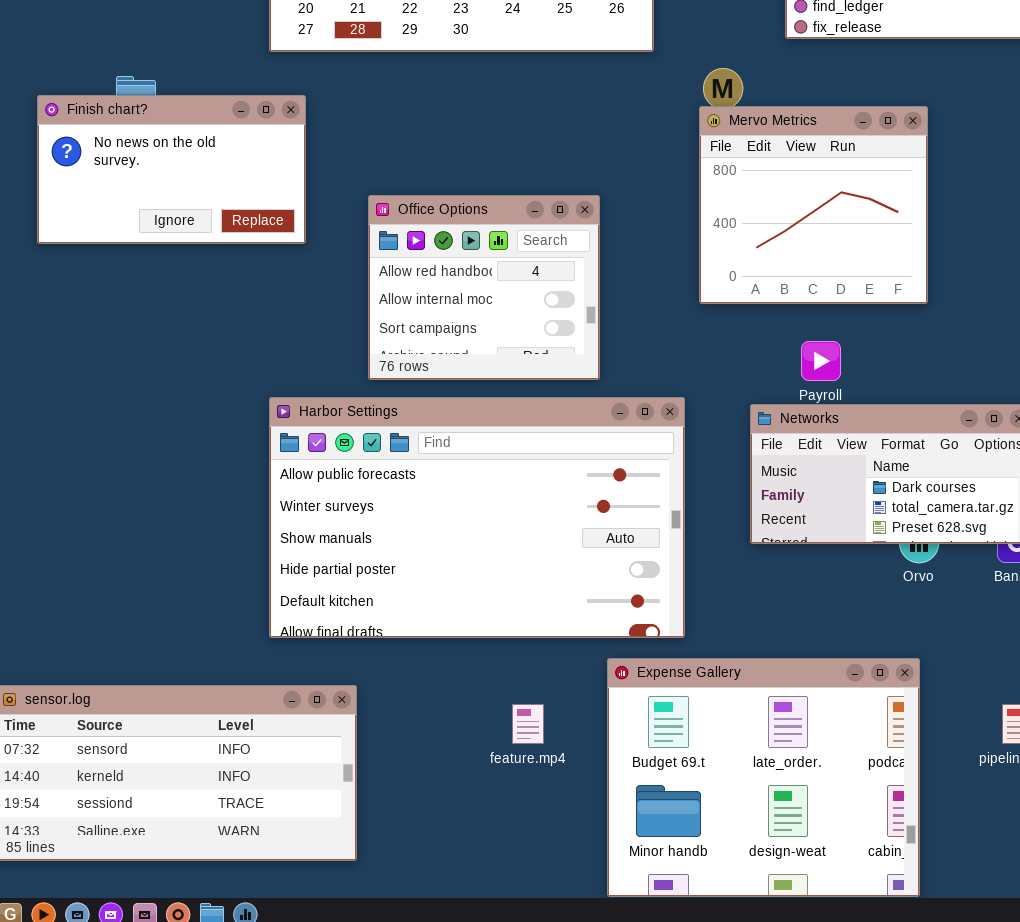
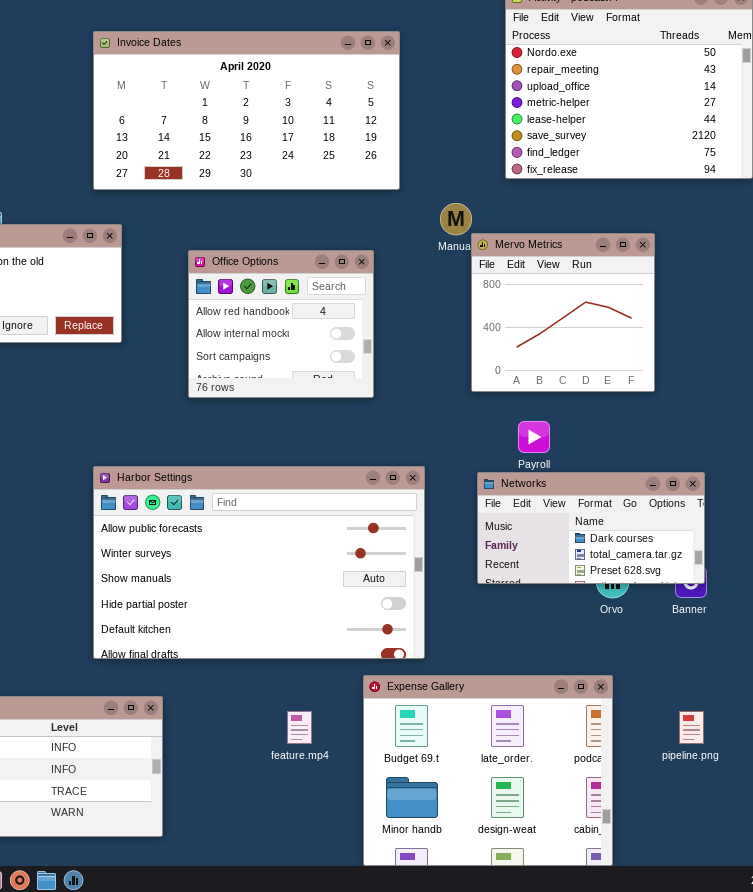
Mervo Metrics: [699,106,928,304] -> [471,233,655,392], moved
Office Options: [368,195,600,380] -> [188,250,374,398], moved

